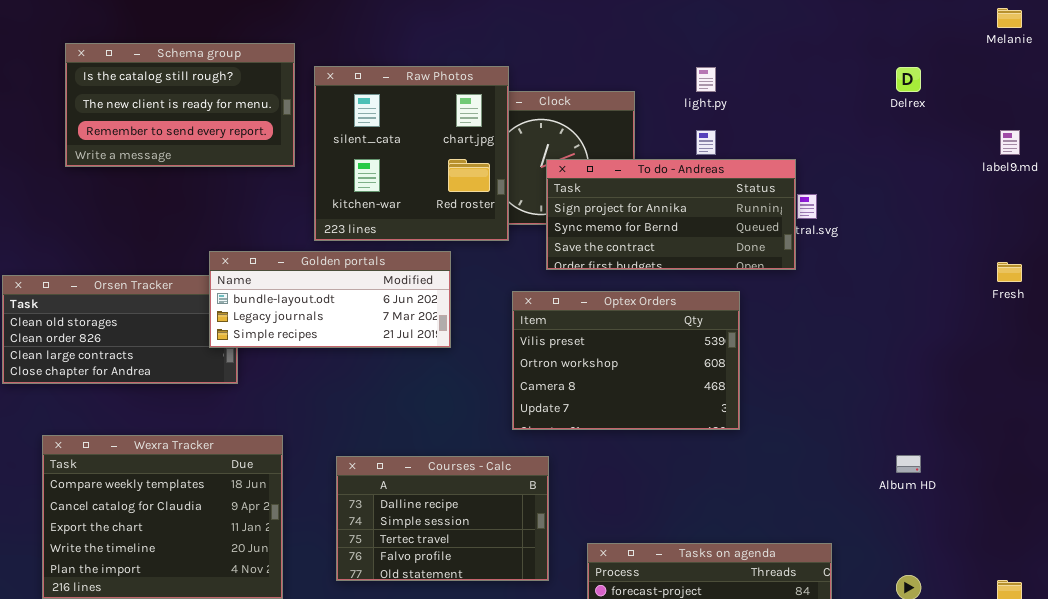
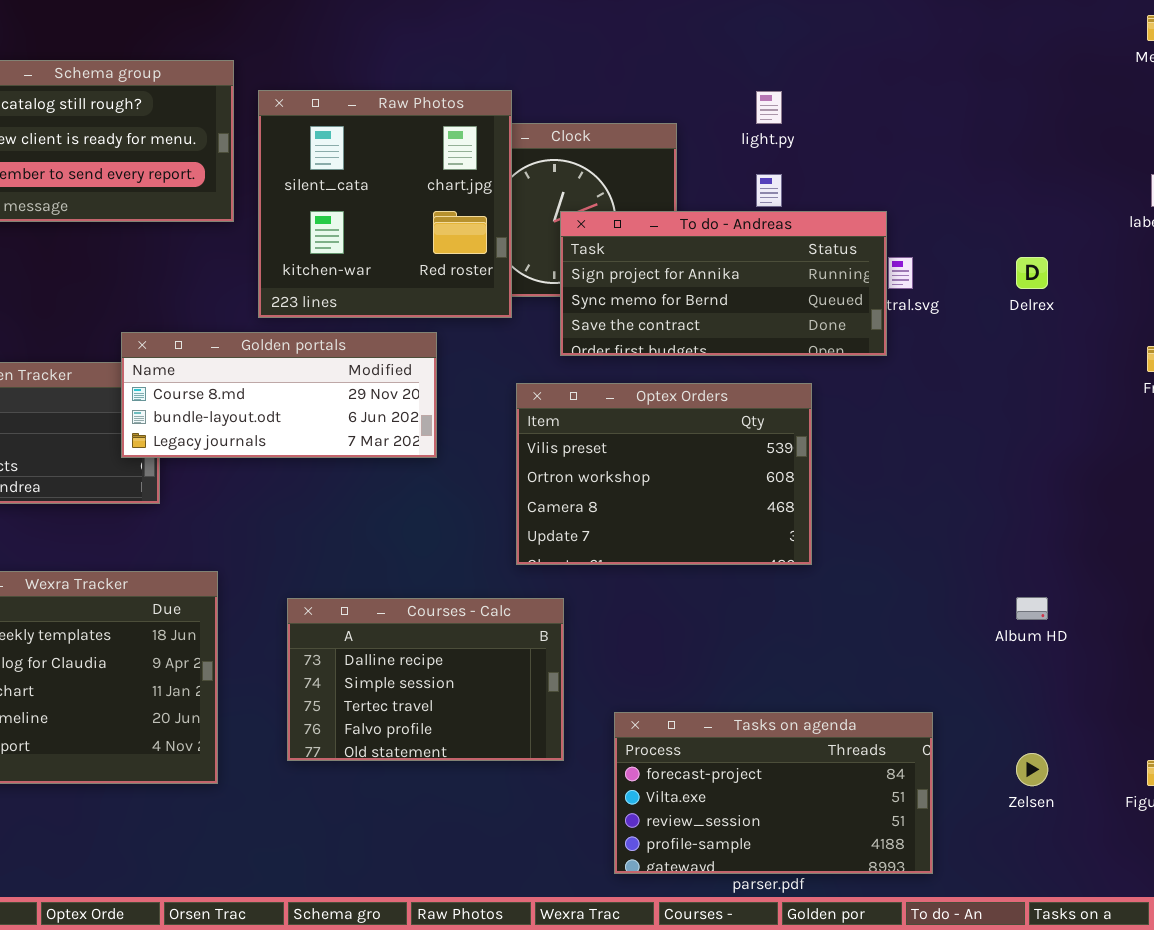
Delrex: [896,67,921,92] -> [1016,257,1048,289], moved
Golden portals: [209,251,451,348] -> [121,332,437,458], scrolled up 1 row

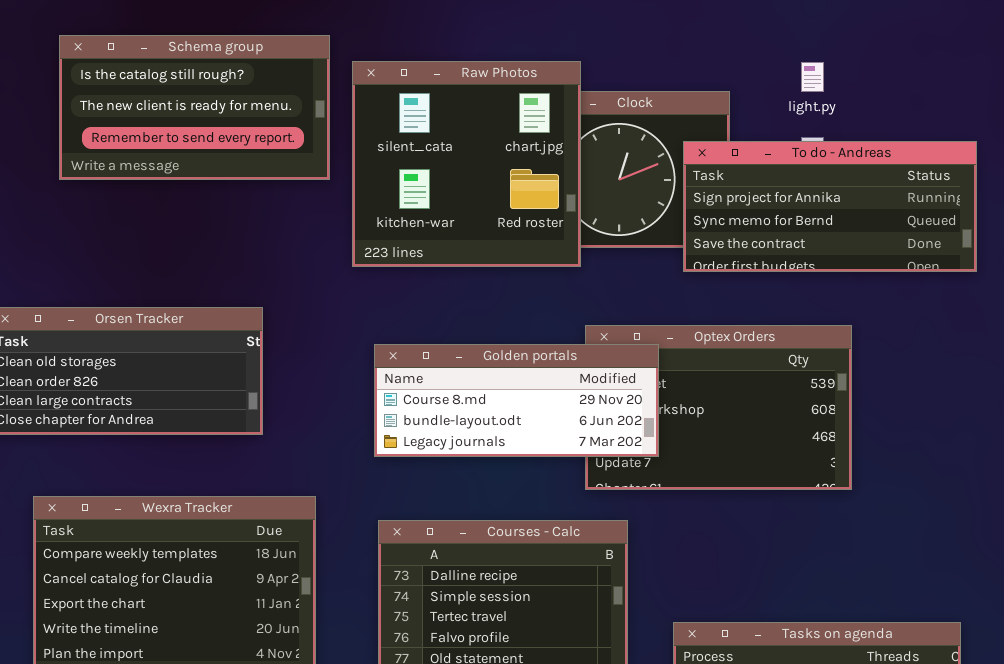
To do - Andreas: [560,211,887,356] -> [683,141,977,272], moved
Golden portals: [121,332,437,458] -> [374,344,659,457], moved

